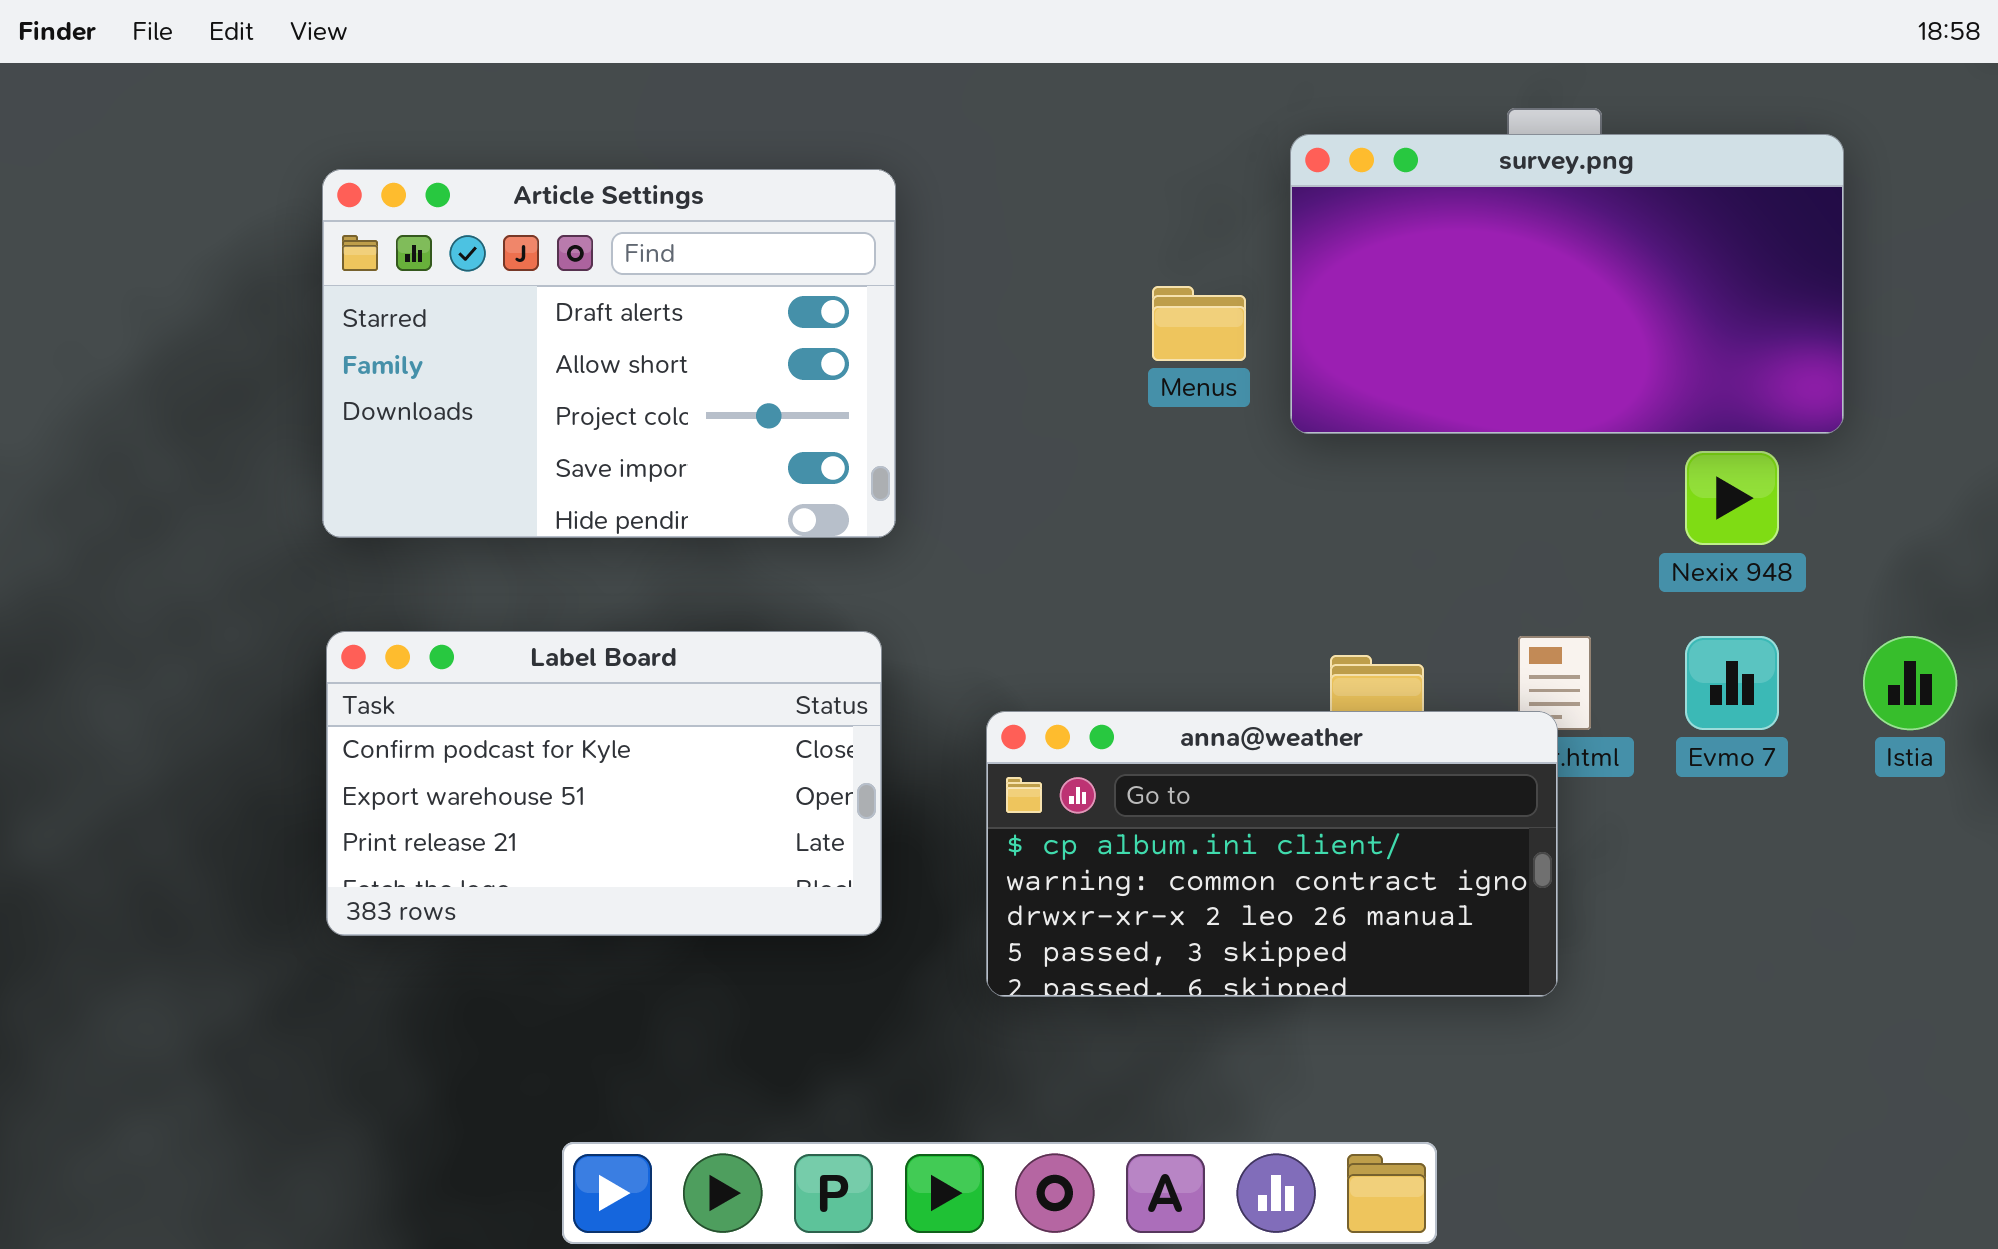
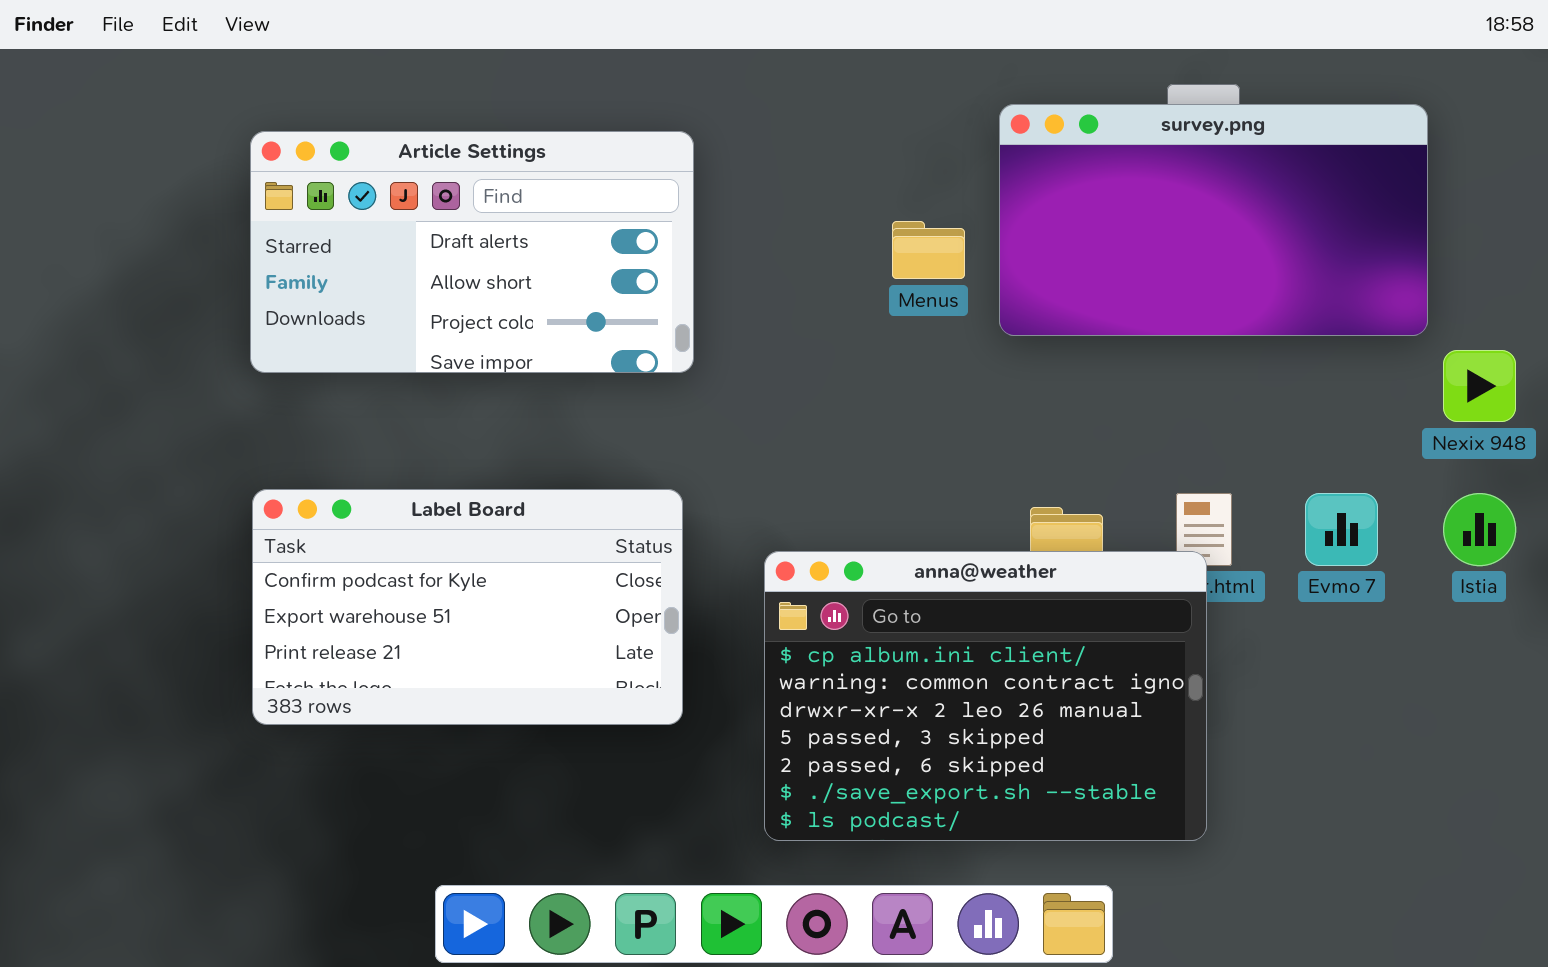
Article Settings: [322,169,896,538] -> [250,131,694,373], resized
Nexix 948: [1685,451,1779,545] -> [1443,350,1516,422], moved
anna@weather: [986,711,1558,997] -> [764,551,1207,841], resized

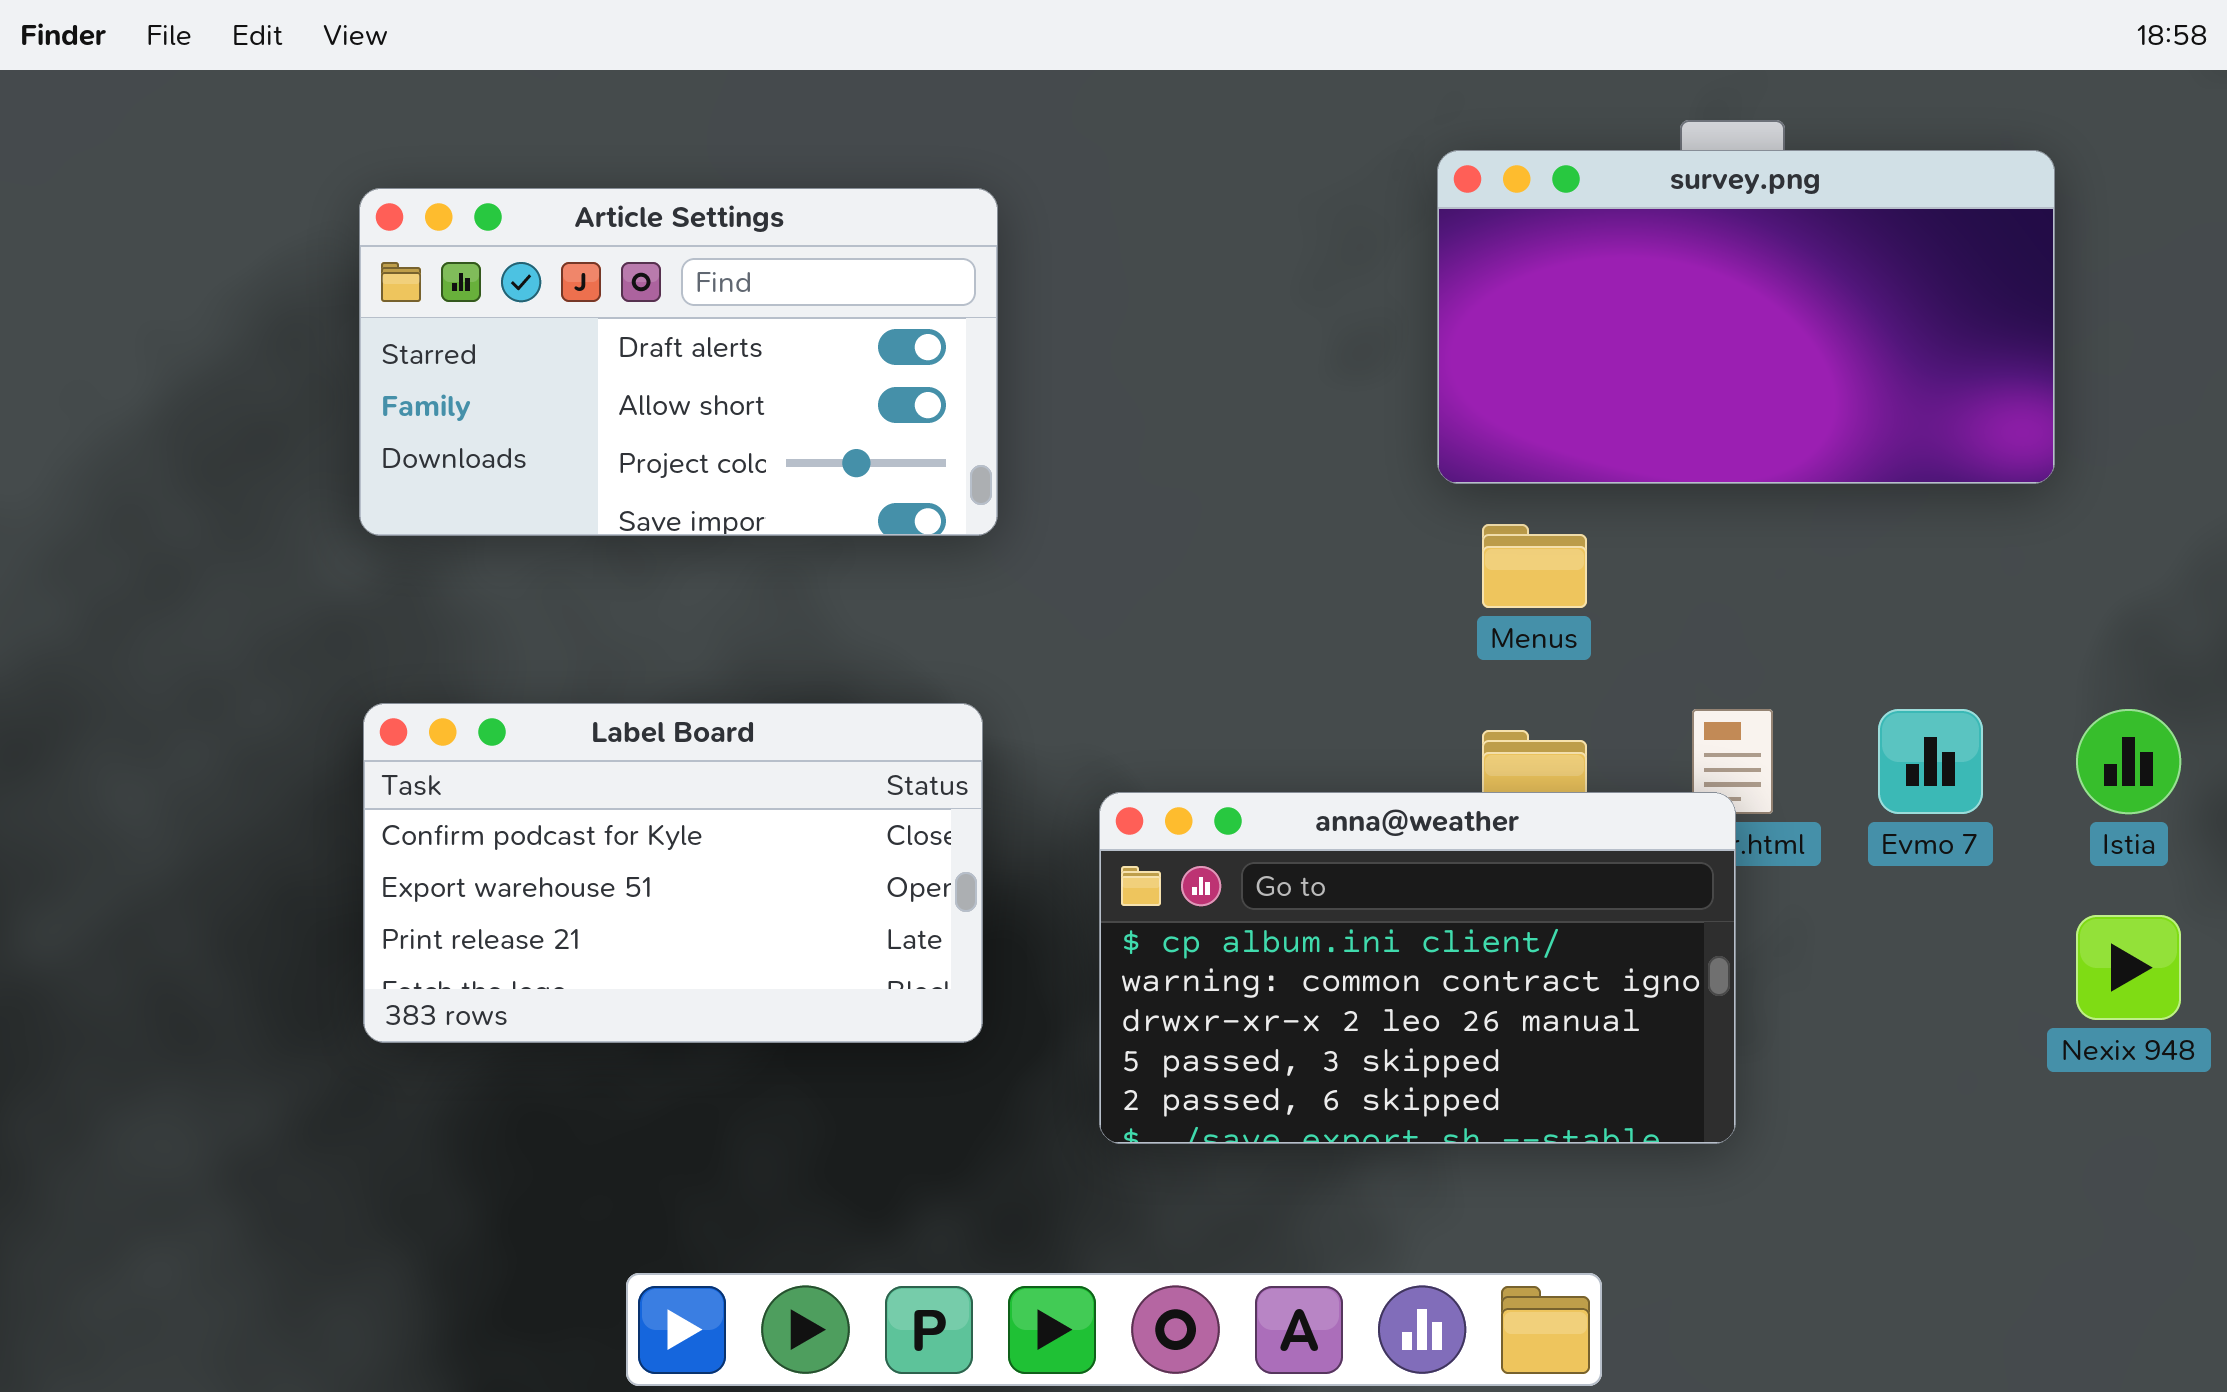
Menus: [892,221,965,279] -> [1482,524,1587,608], moved
Nexix 948: [1443,350,1516,422] -> [2076,915,2181,1020], moved
anna@weather: [764,551,1207,841] -> [1099,792,1736,1144], resized

